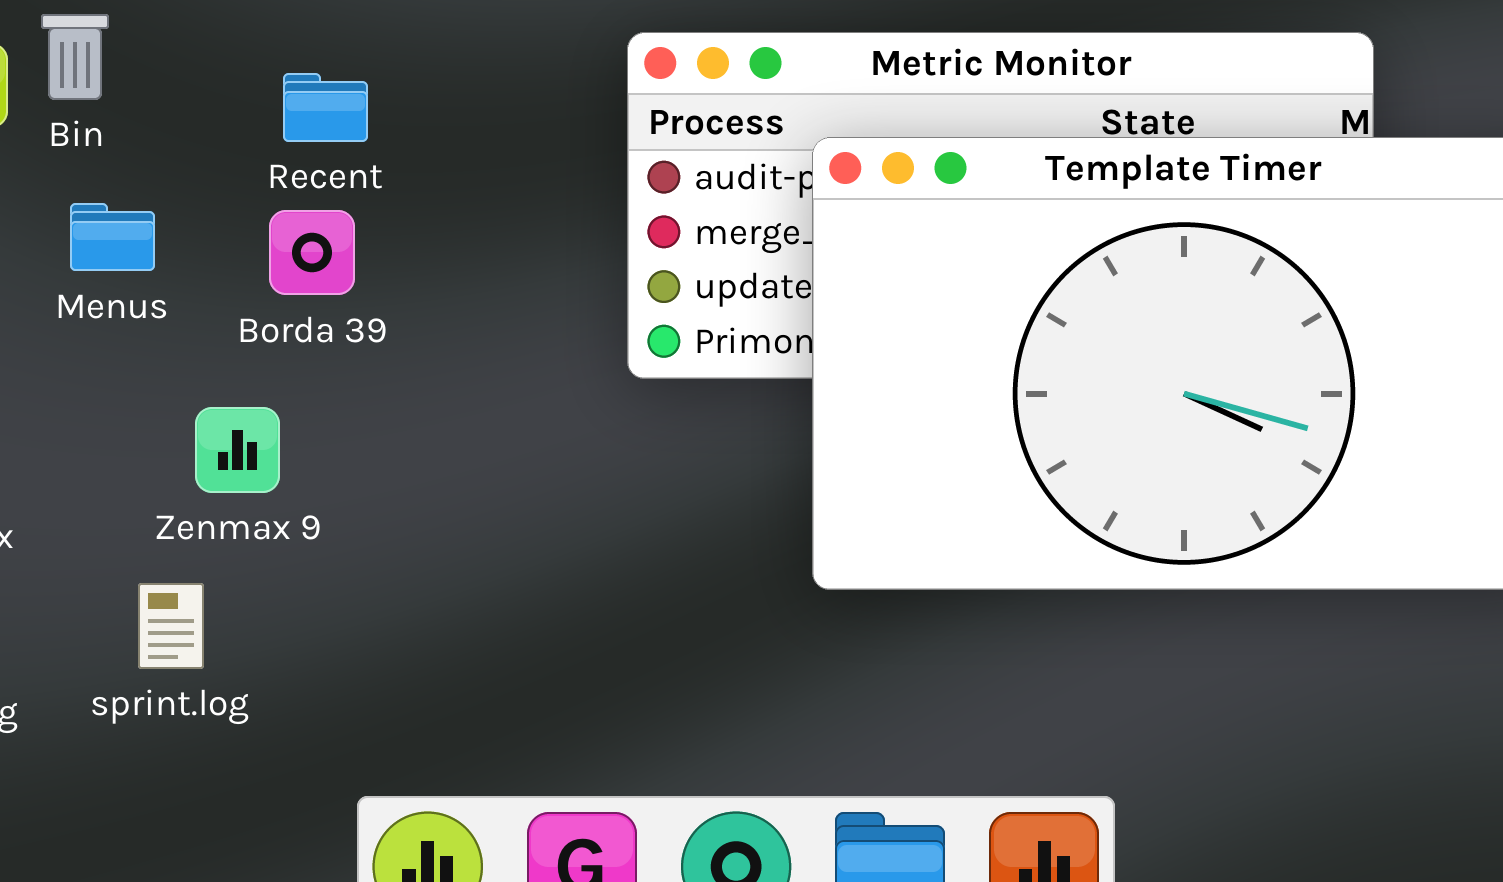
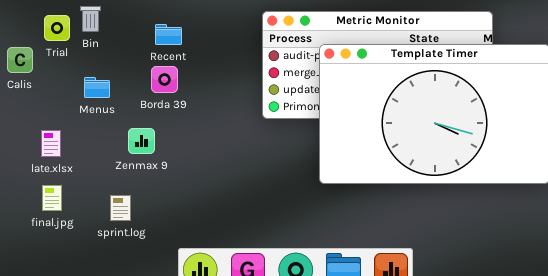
Menus: [70,203,155,271] -> [84,77,110,98], moved
sprint.log: [138,583,204,669] -> [110,195,131,221], moved

